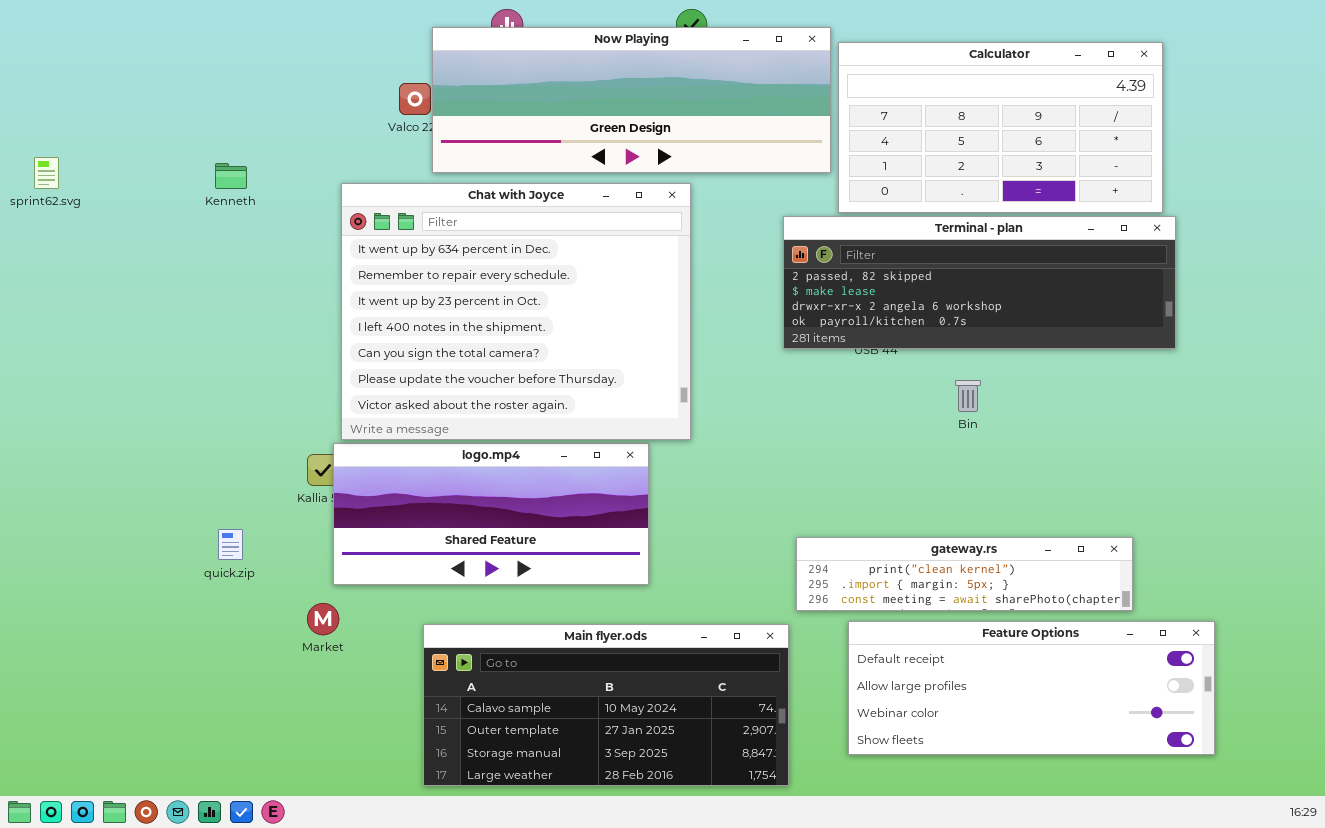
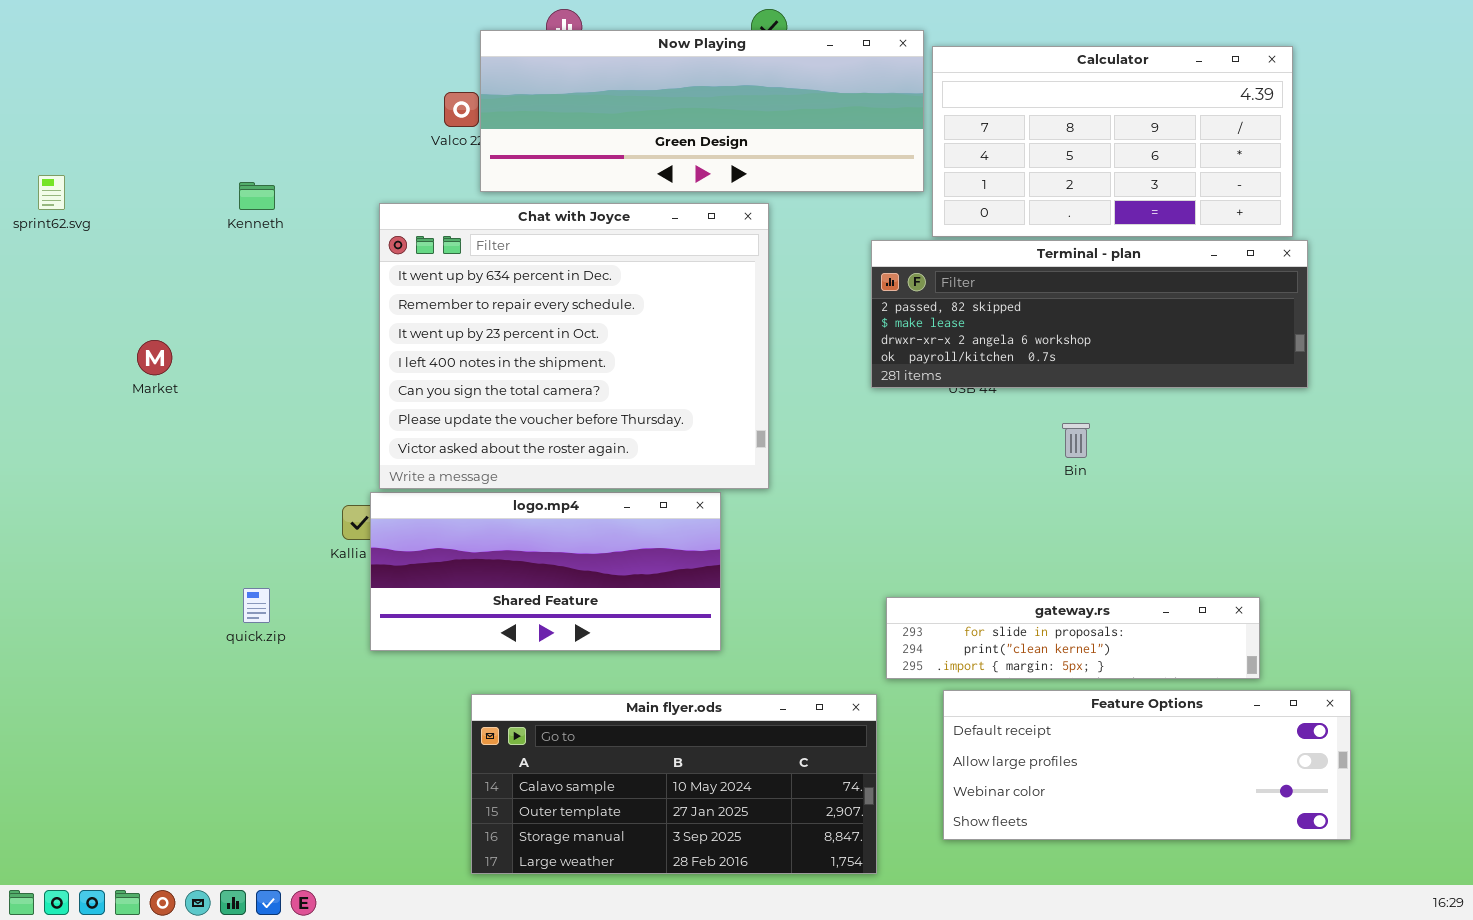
gateway.rs: [796,537,1133,611] -> [886,597,1260,679], scrolled up 1 row
Market: [307,603,339,635] -> [137,340,172,375], moved

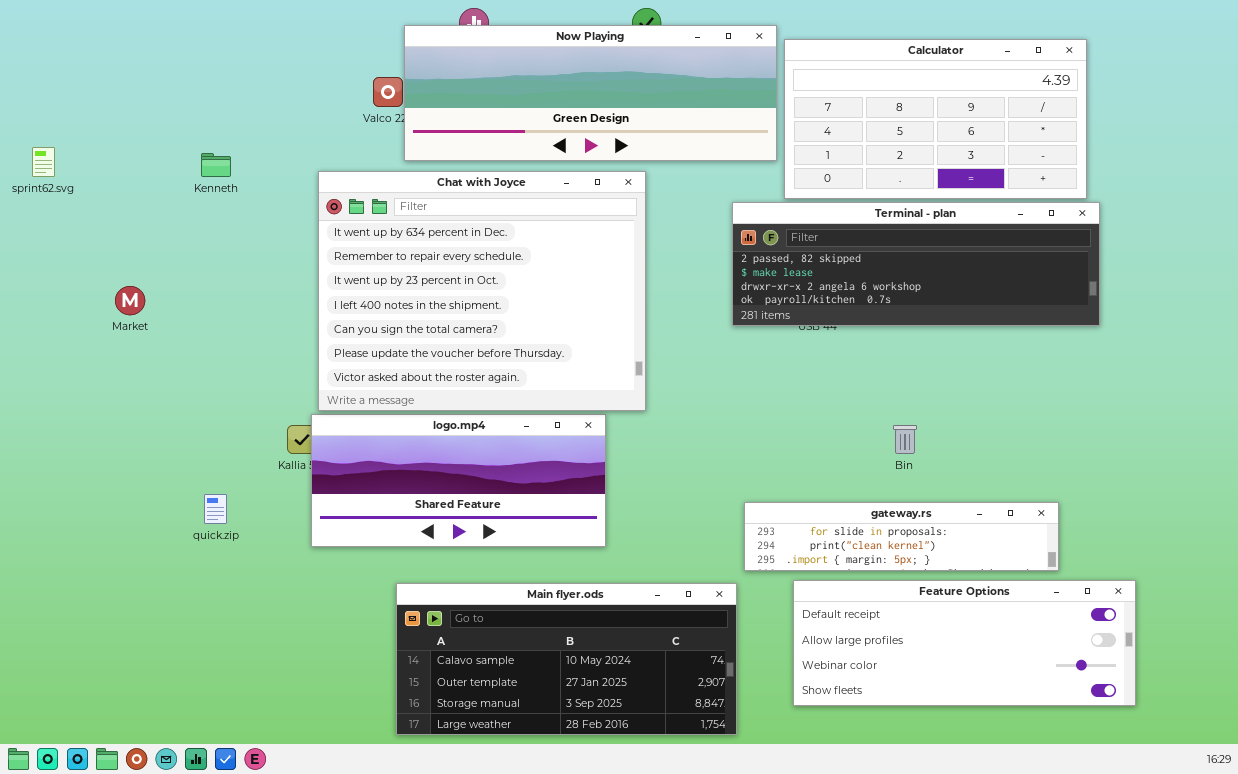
Bin: [1062,423,1090,458] -> [893,425,917,454], moved

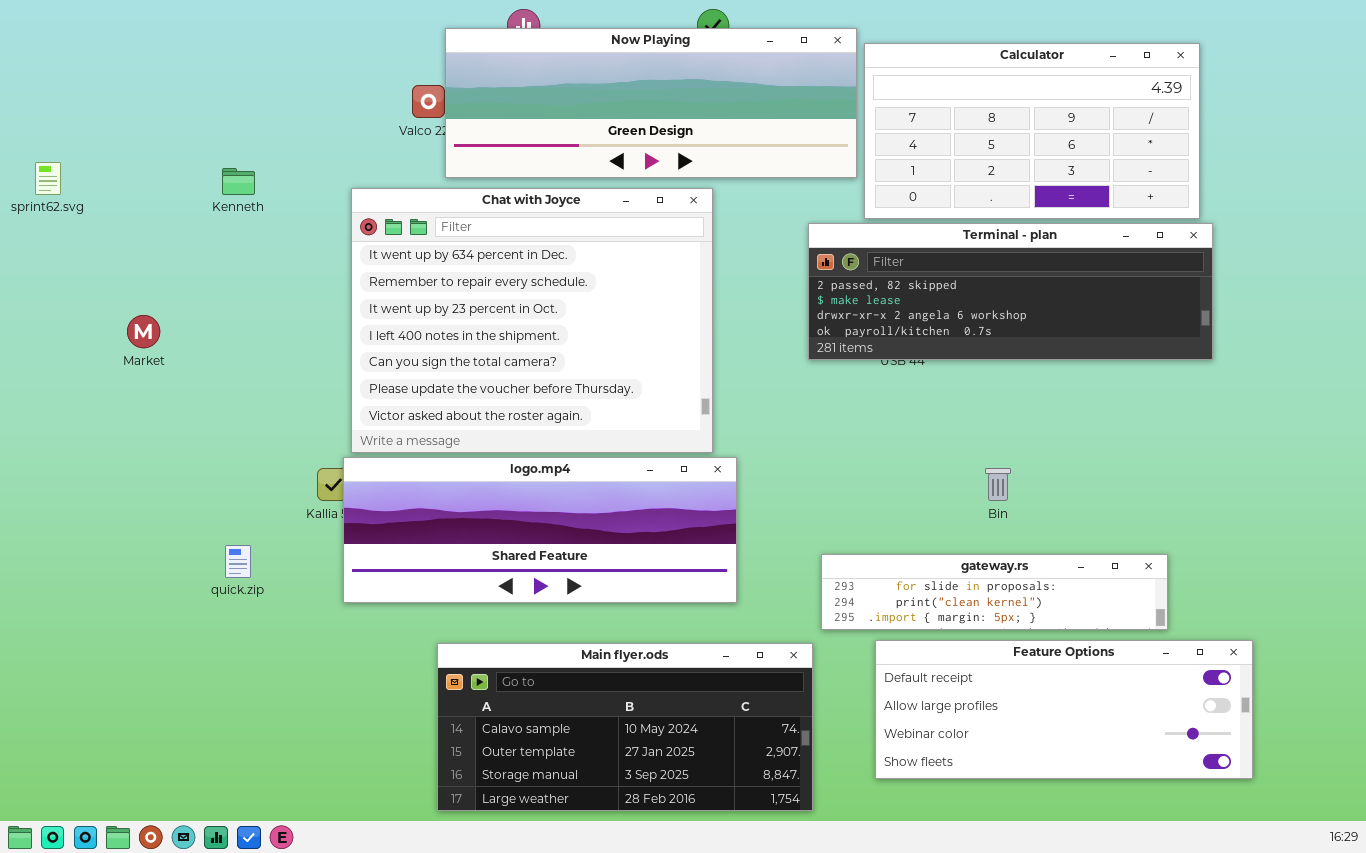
logo.mp4: [311,414,606,547] -> [343,457,737,603], resized

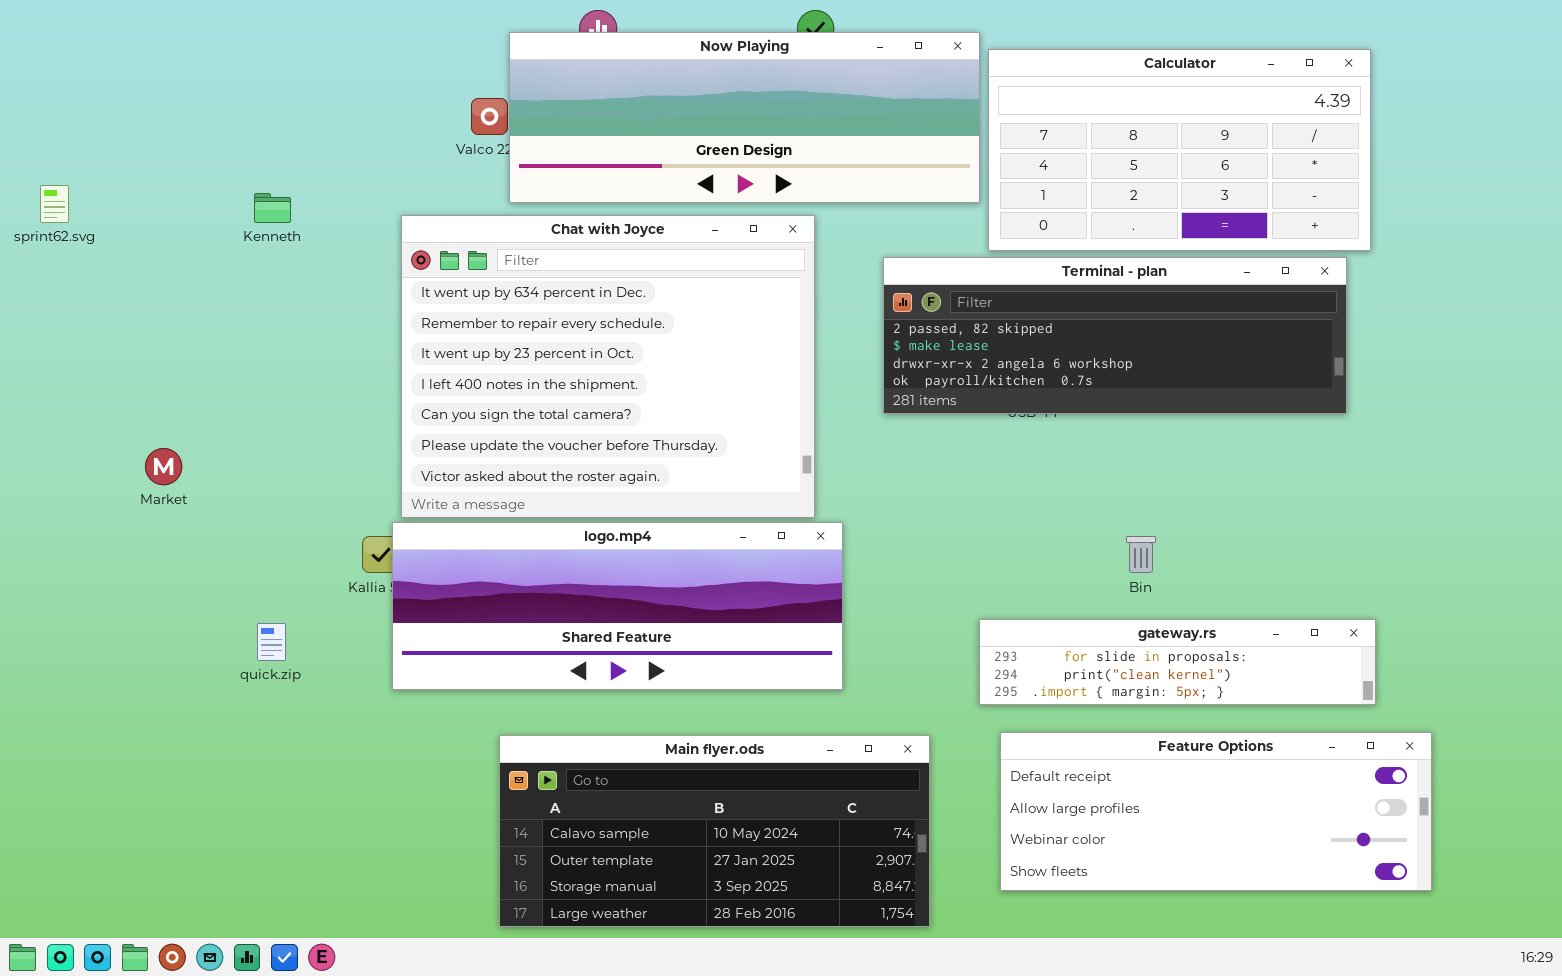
Terminal - plan: [808,223,1213,360] -> [883,257,1347,414], moved
Market: [127,315,160,348] -> [145,448,182,485], moved
gateway.rs: [821,554,1168,630] -> [979,619,1376,705], moved

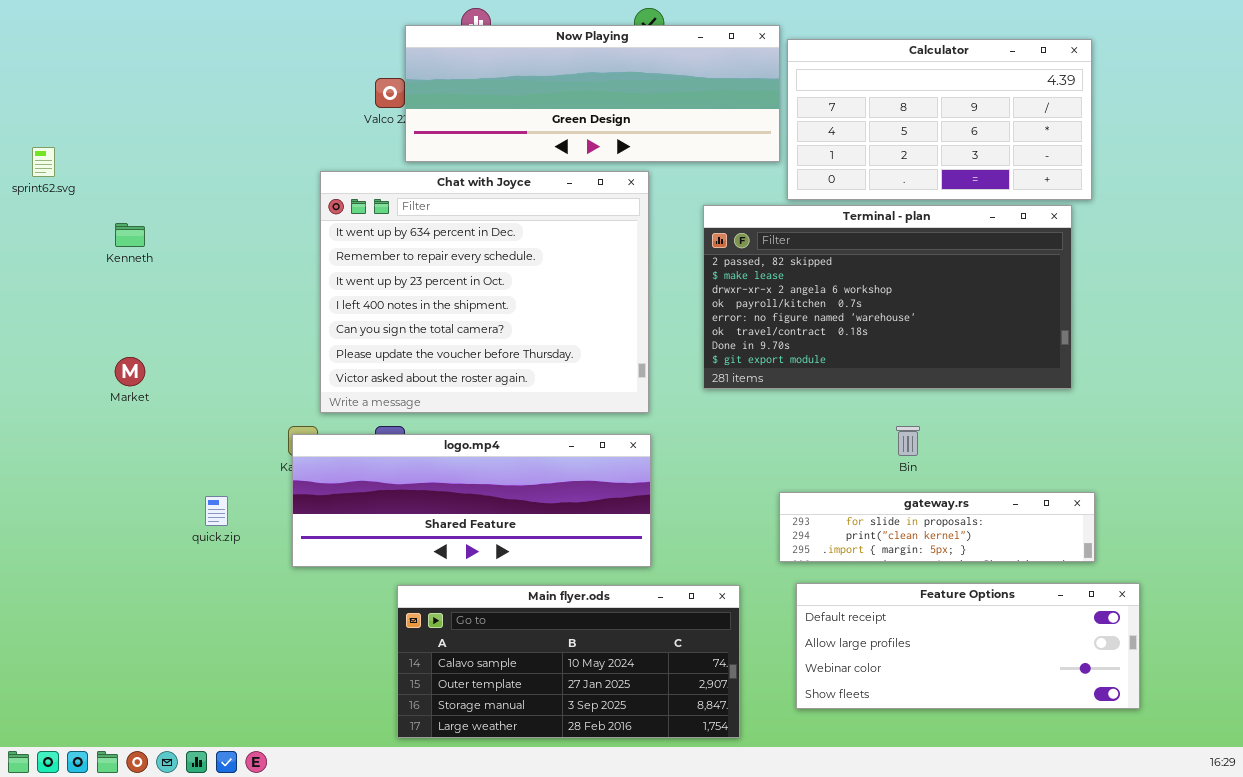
Kenneth: [254,193,291,223] -> [115,223,145,247], moved
Terminal - plan: [883,257,1347,414] -> [703,205,1072,389], resized
logo.mp4: [392,522,843,690] -> [292,434,651,567], moved

